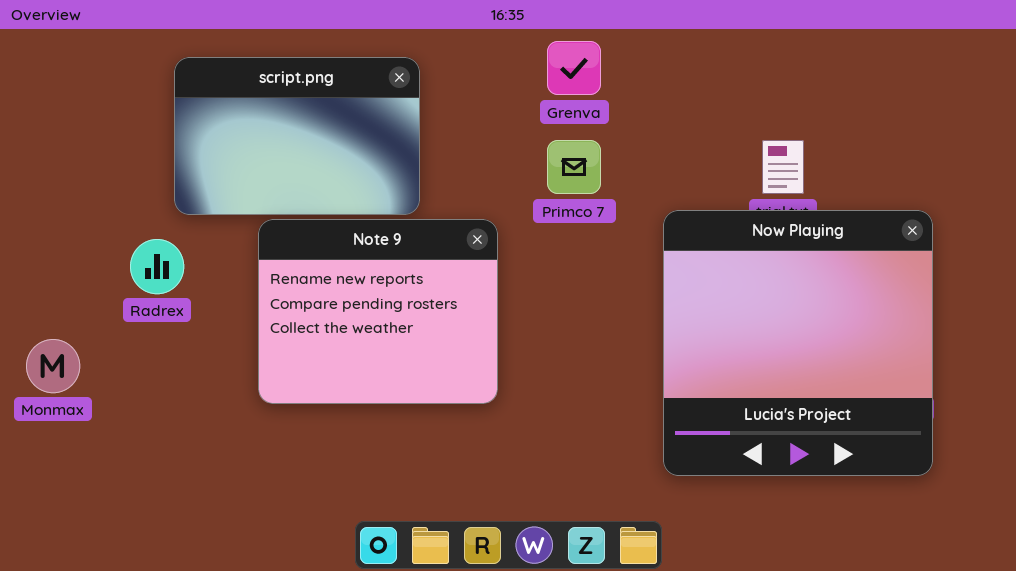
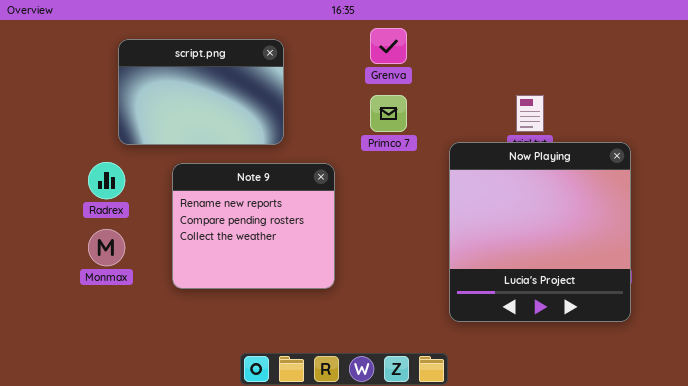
Note 9: [258,219,498,404] -> [172,163,335,289], moved
Monmax: [26,339,80,393] -> [88,229,125,266], moved

